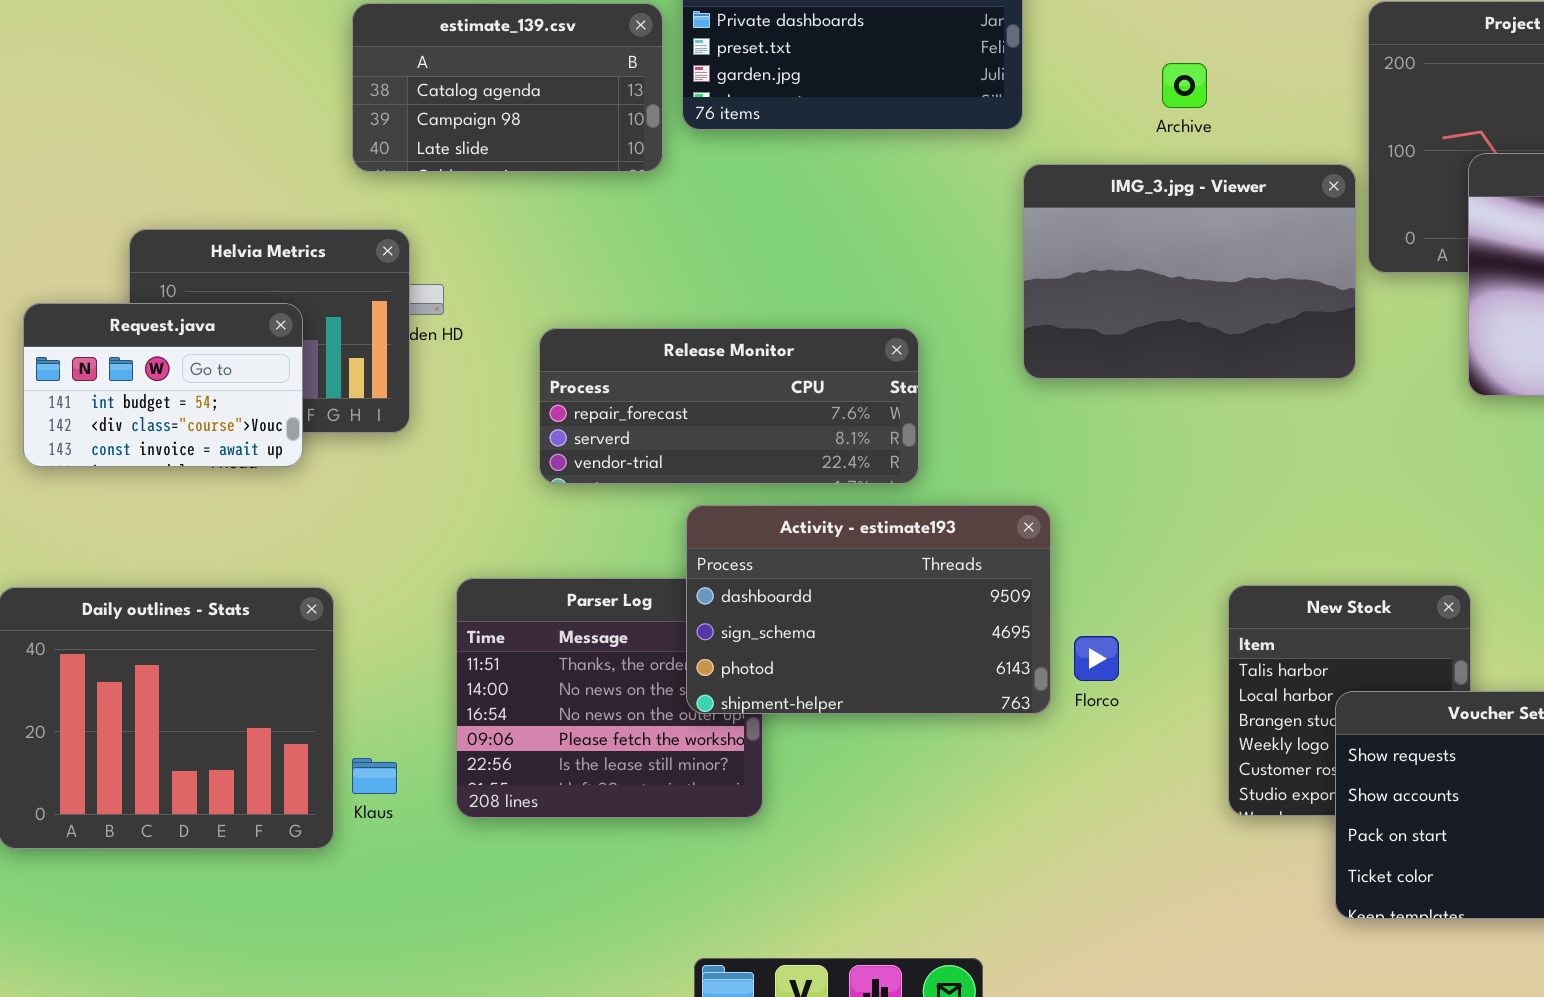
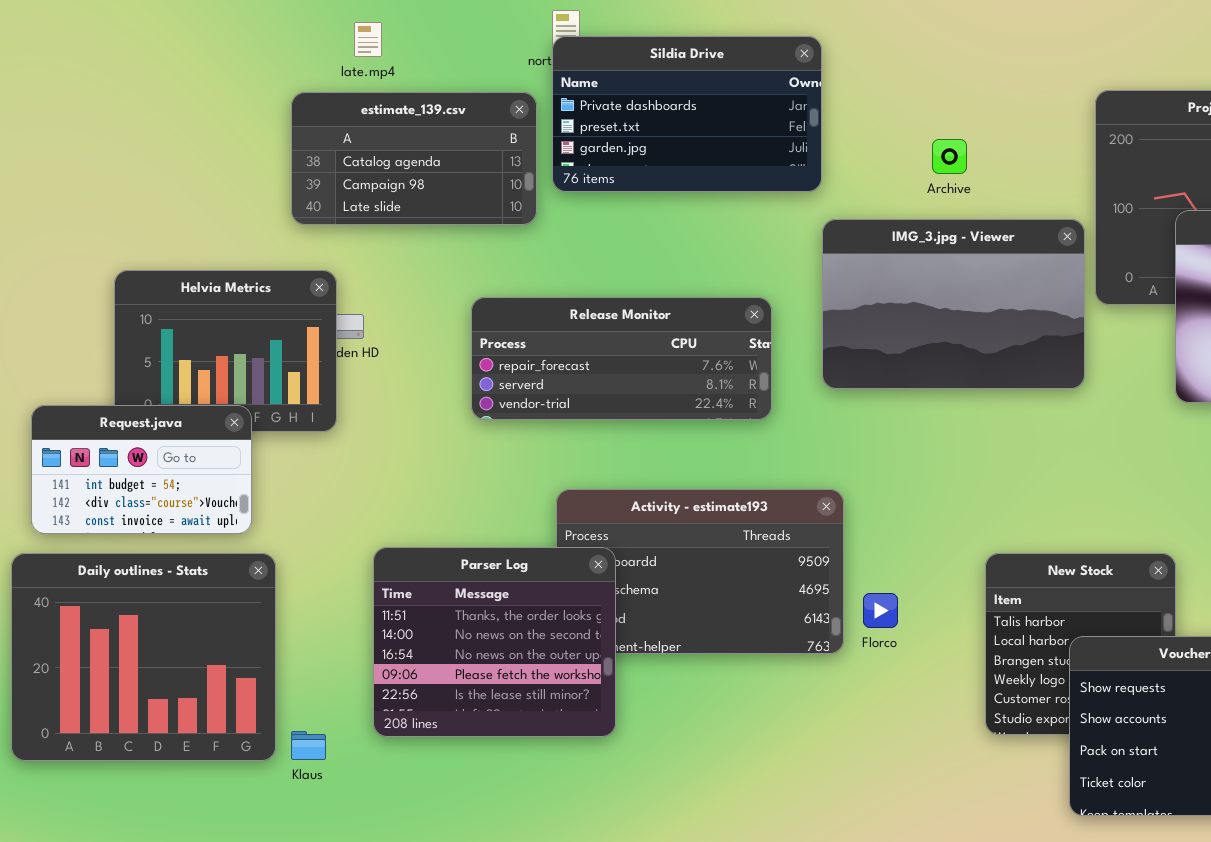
Request.java: [23,303,303,467] -> [31,405,252,534], moved
Release Monitor: [539,328,919,484] -> [471,297,772,420], moved
Parser Log: [456,578,763,818] -> [373,547,616,737], raised
Klaus: [352,758,397,794] -> [291,731,326,760], moved

